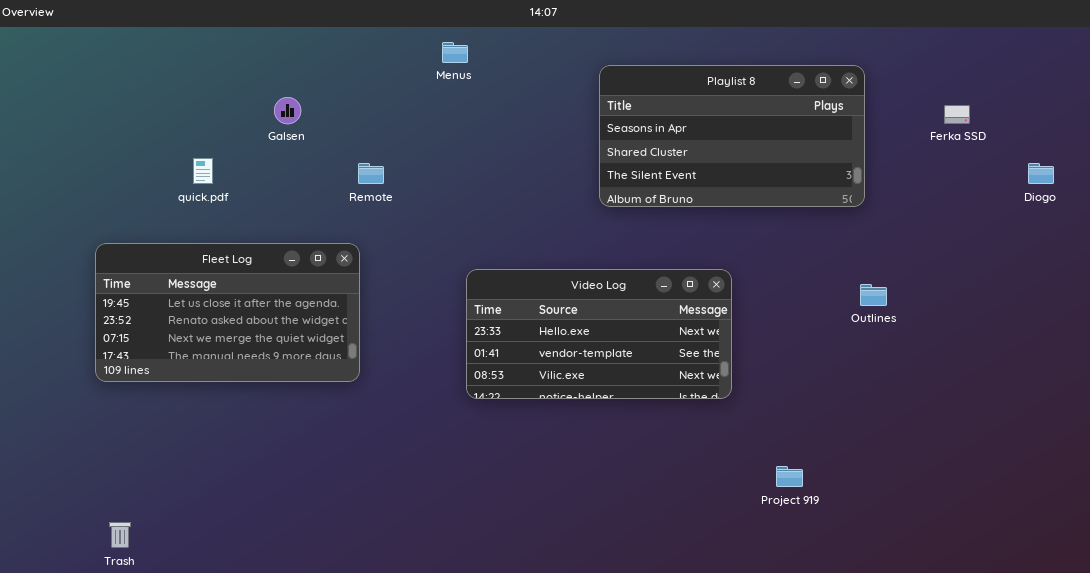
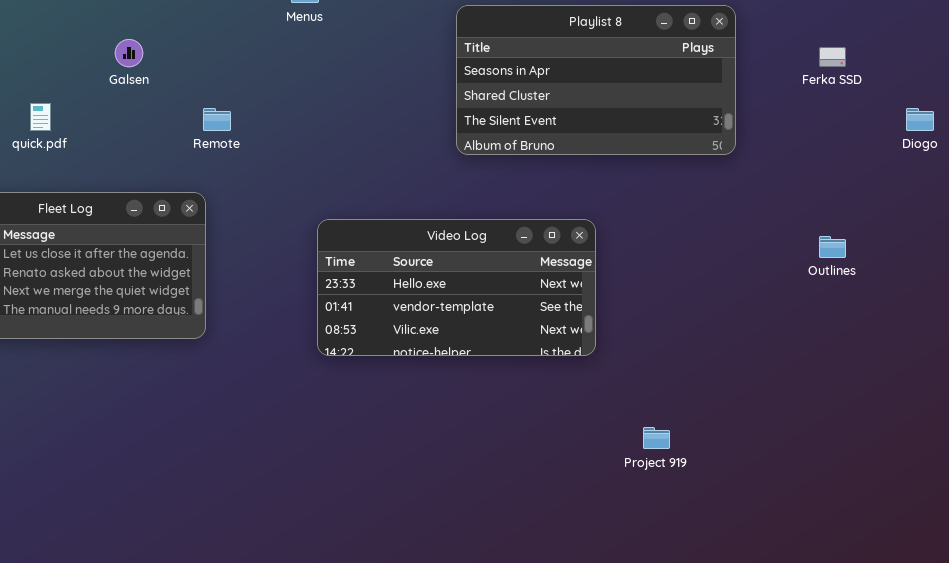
Outlines: [860,284,887,306] -> [819,236,846,258], moved

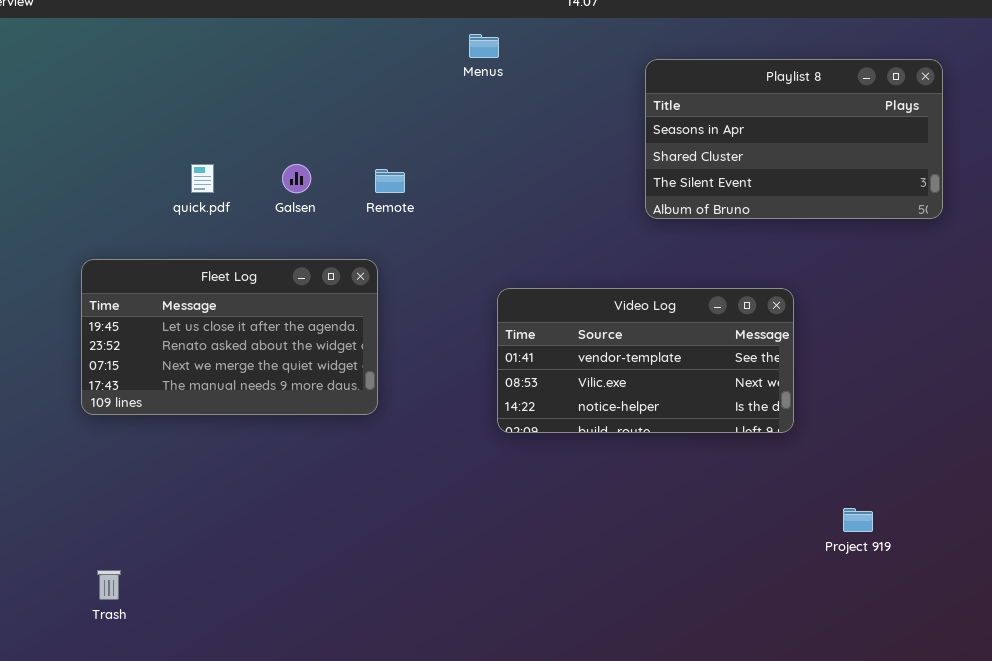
Galsen: [115,39,143,67] -> [282,164,311,193], moved
Video Log: [317,219,596,356] -> [497,288,794,433], scrolled down 1 row

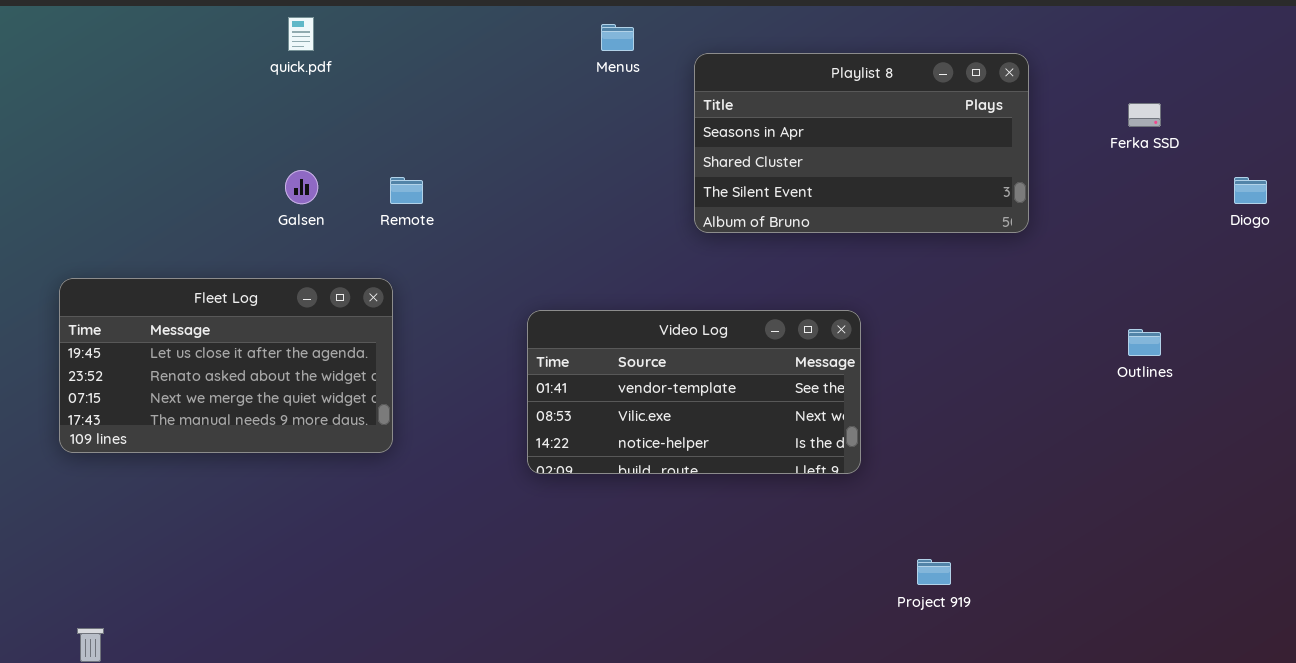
Menus: [469,34,499,58] -> [601,24,634,51], moved
quick.pdf: [191,164,214,193] -> [288,17,314,51], moved

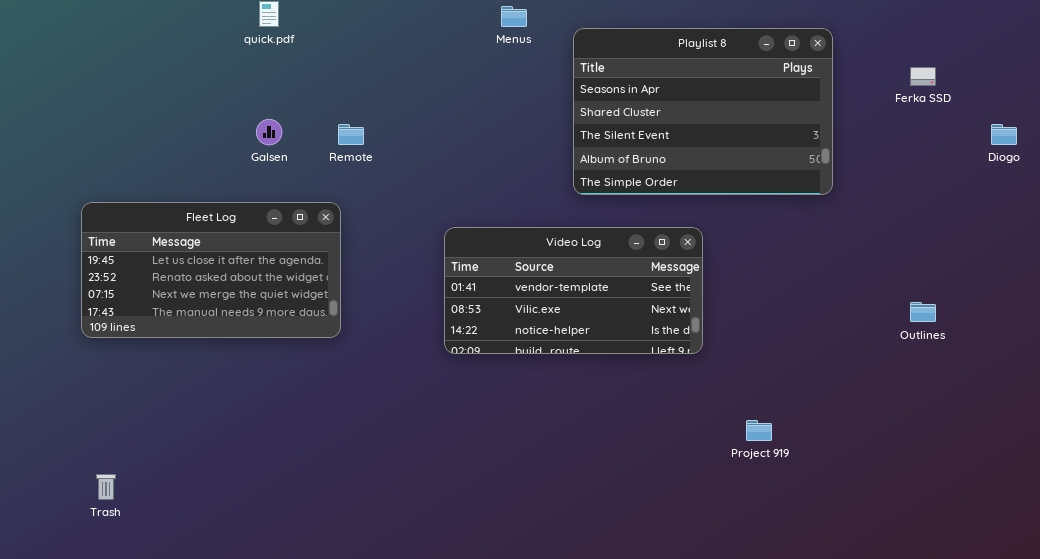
Playlist 8: [694,53,1029,233] -> [573,28,833,195], resized
Outlines: [1128,329,1161,356] -> [910,302,936,322], moved

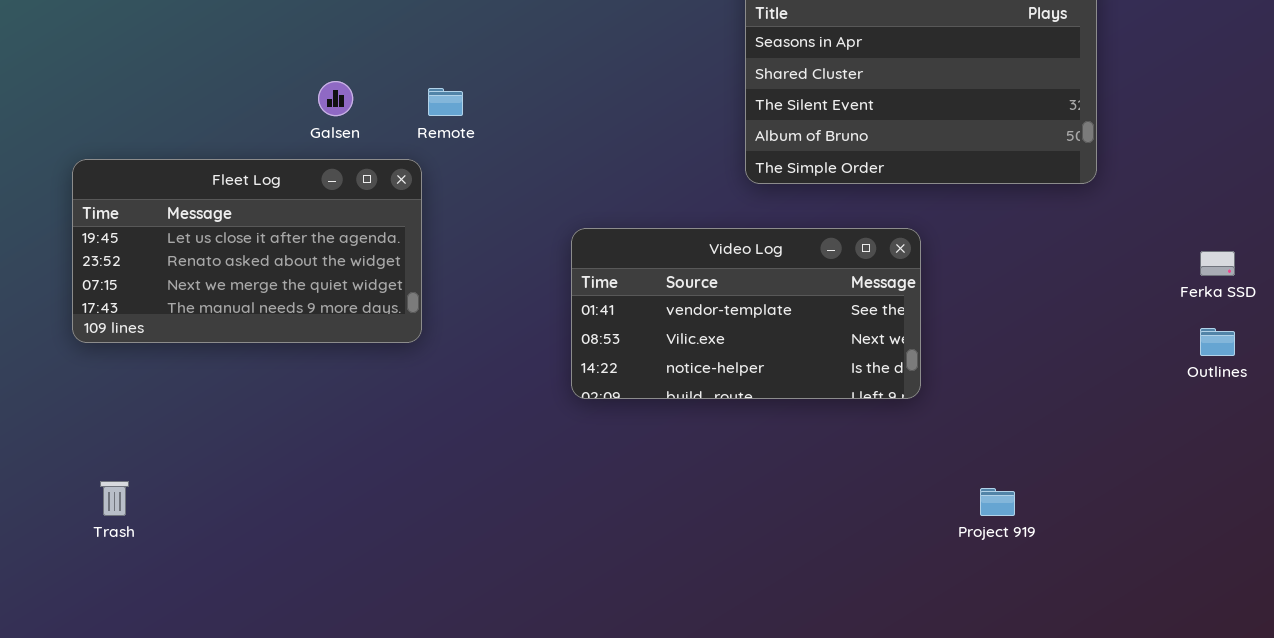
Ferka SSD: [910,67,936,86] -> [1200,251,1235,276], moved
Fleet Log: [81,202,341,338] -> [72,159,422,343], moved
Trash: [96,474,116,500] -> [100,481,129,516], moved

